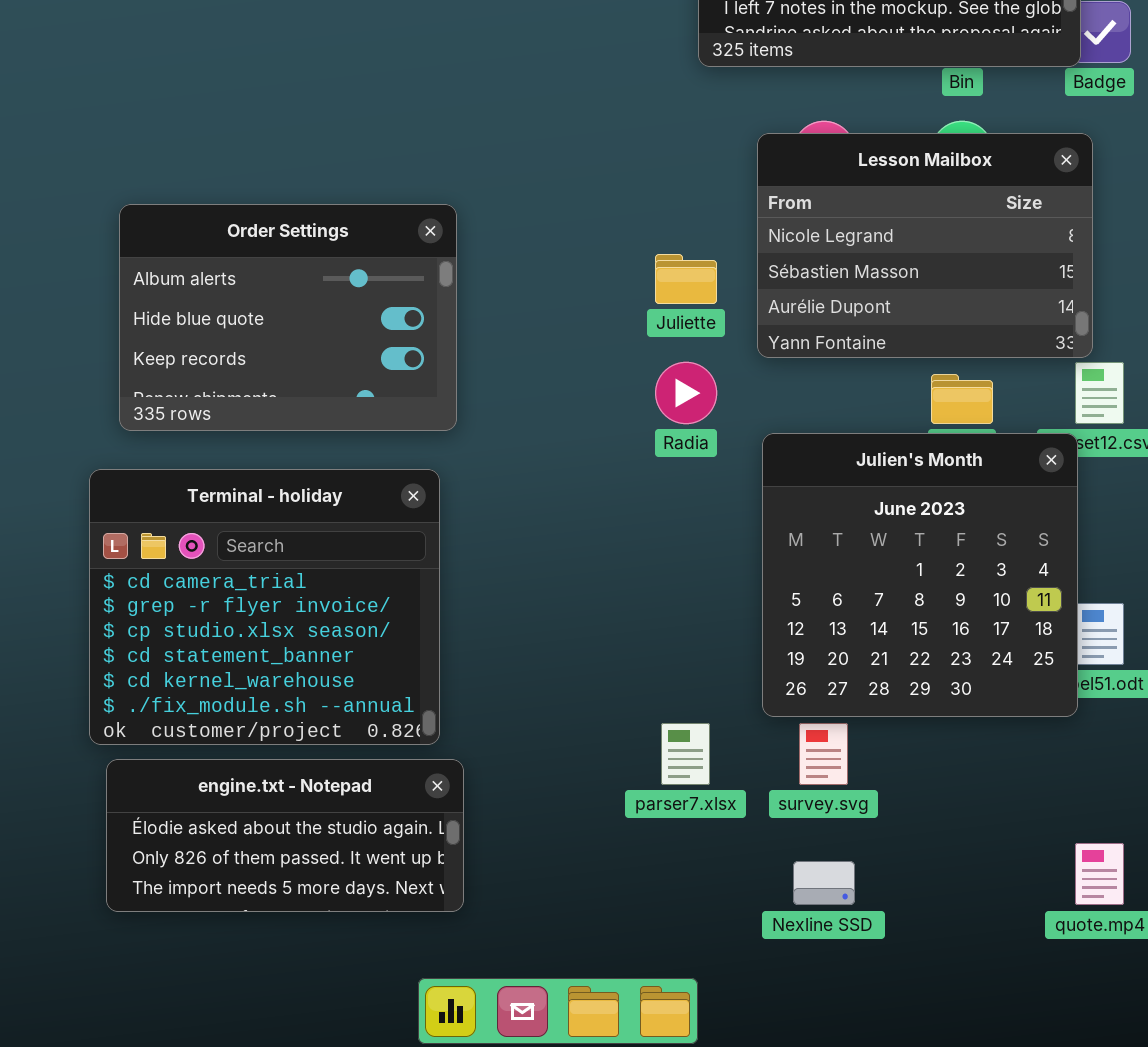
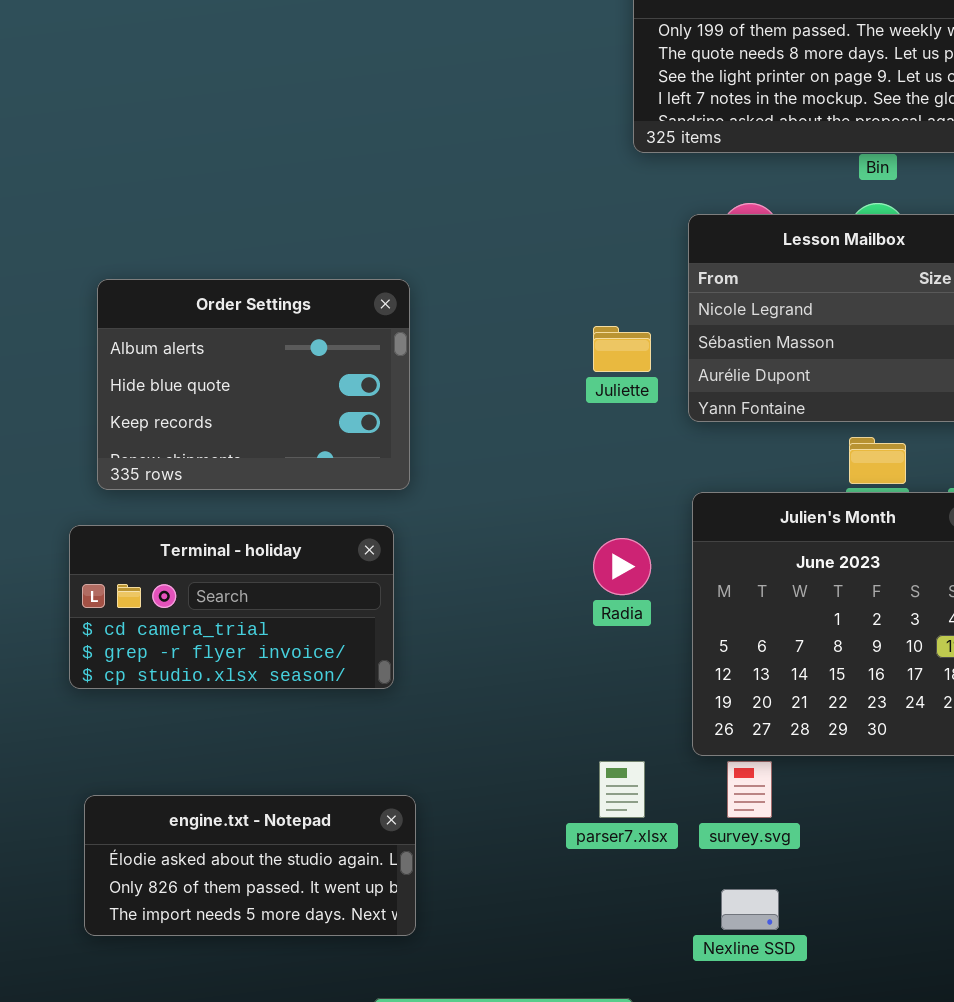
Radia: [655,362,717,424] -> [593,538,651,595], moved
Terminal - holiday: [89,469,440,745] -> [69,525,394,689], resized

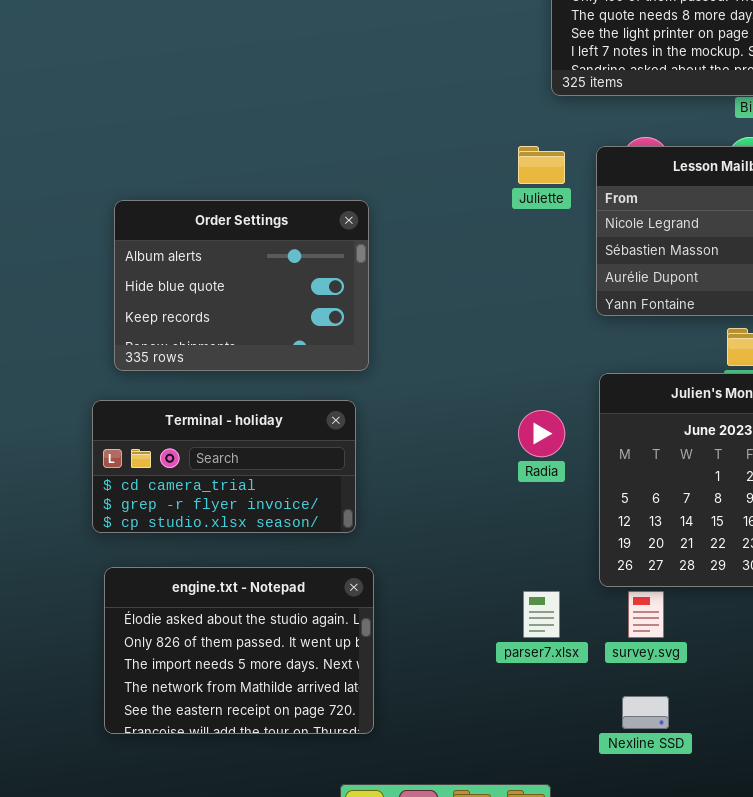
Juliette: [593,326,651,372] -> [518,146,565,184], moved
engine.txt - Notepad: [84,795,416,936] -> [104,567,374,734], resized

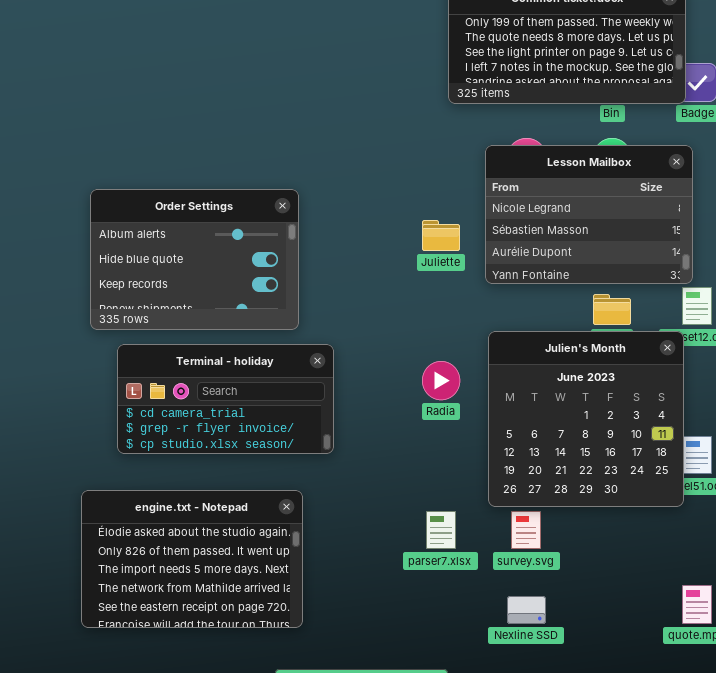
Juliette: [518,146,565,184] -> [422,220,460,251], moved
Terminal - holiday: [92,400,356,533] -> [117,344,334,454], moved

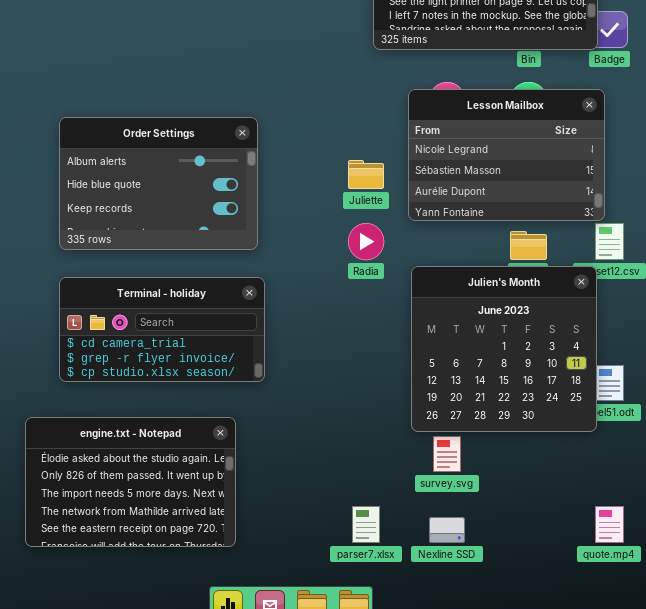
Order Settings: [90,189,299,330] -> [59,117,258,250], moved
Radia: [422,361,460,400] -> [348,223,384,260], moved
parser7.xlsx: [426,511,456,549] -> [352,506,380,543], moved

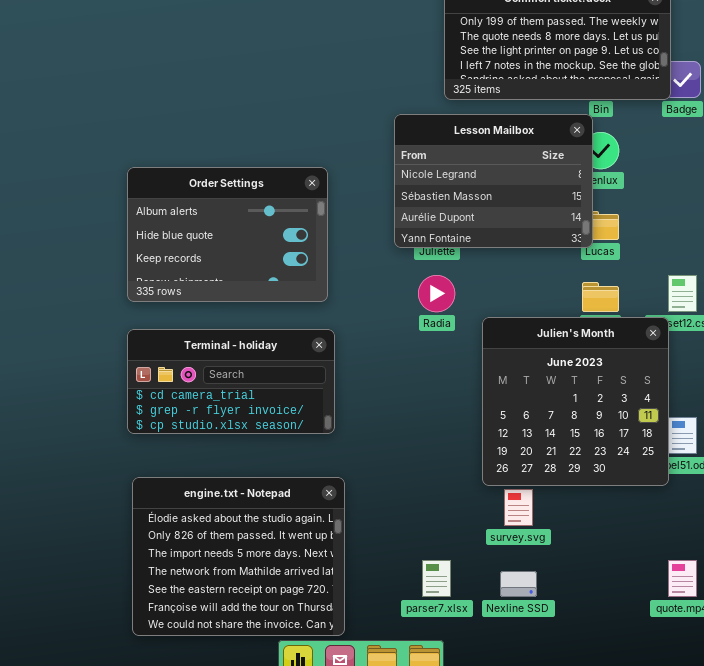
Lesson Mailbox: [408,89,605,221] -> [394,114,593,248], moved
engine.txt - Notepad: [25,417,236,547] -> [132,477,345,636], moved, resized

